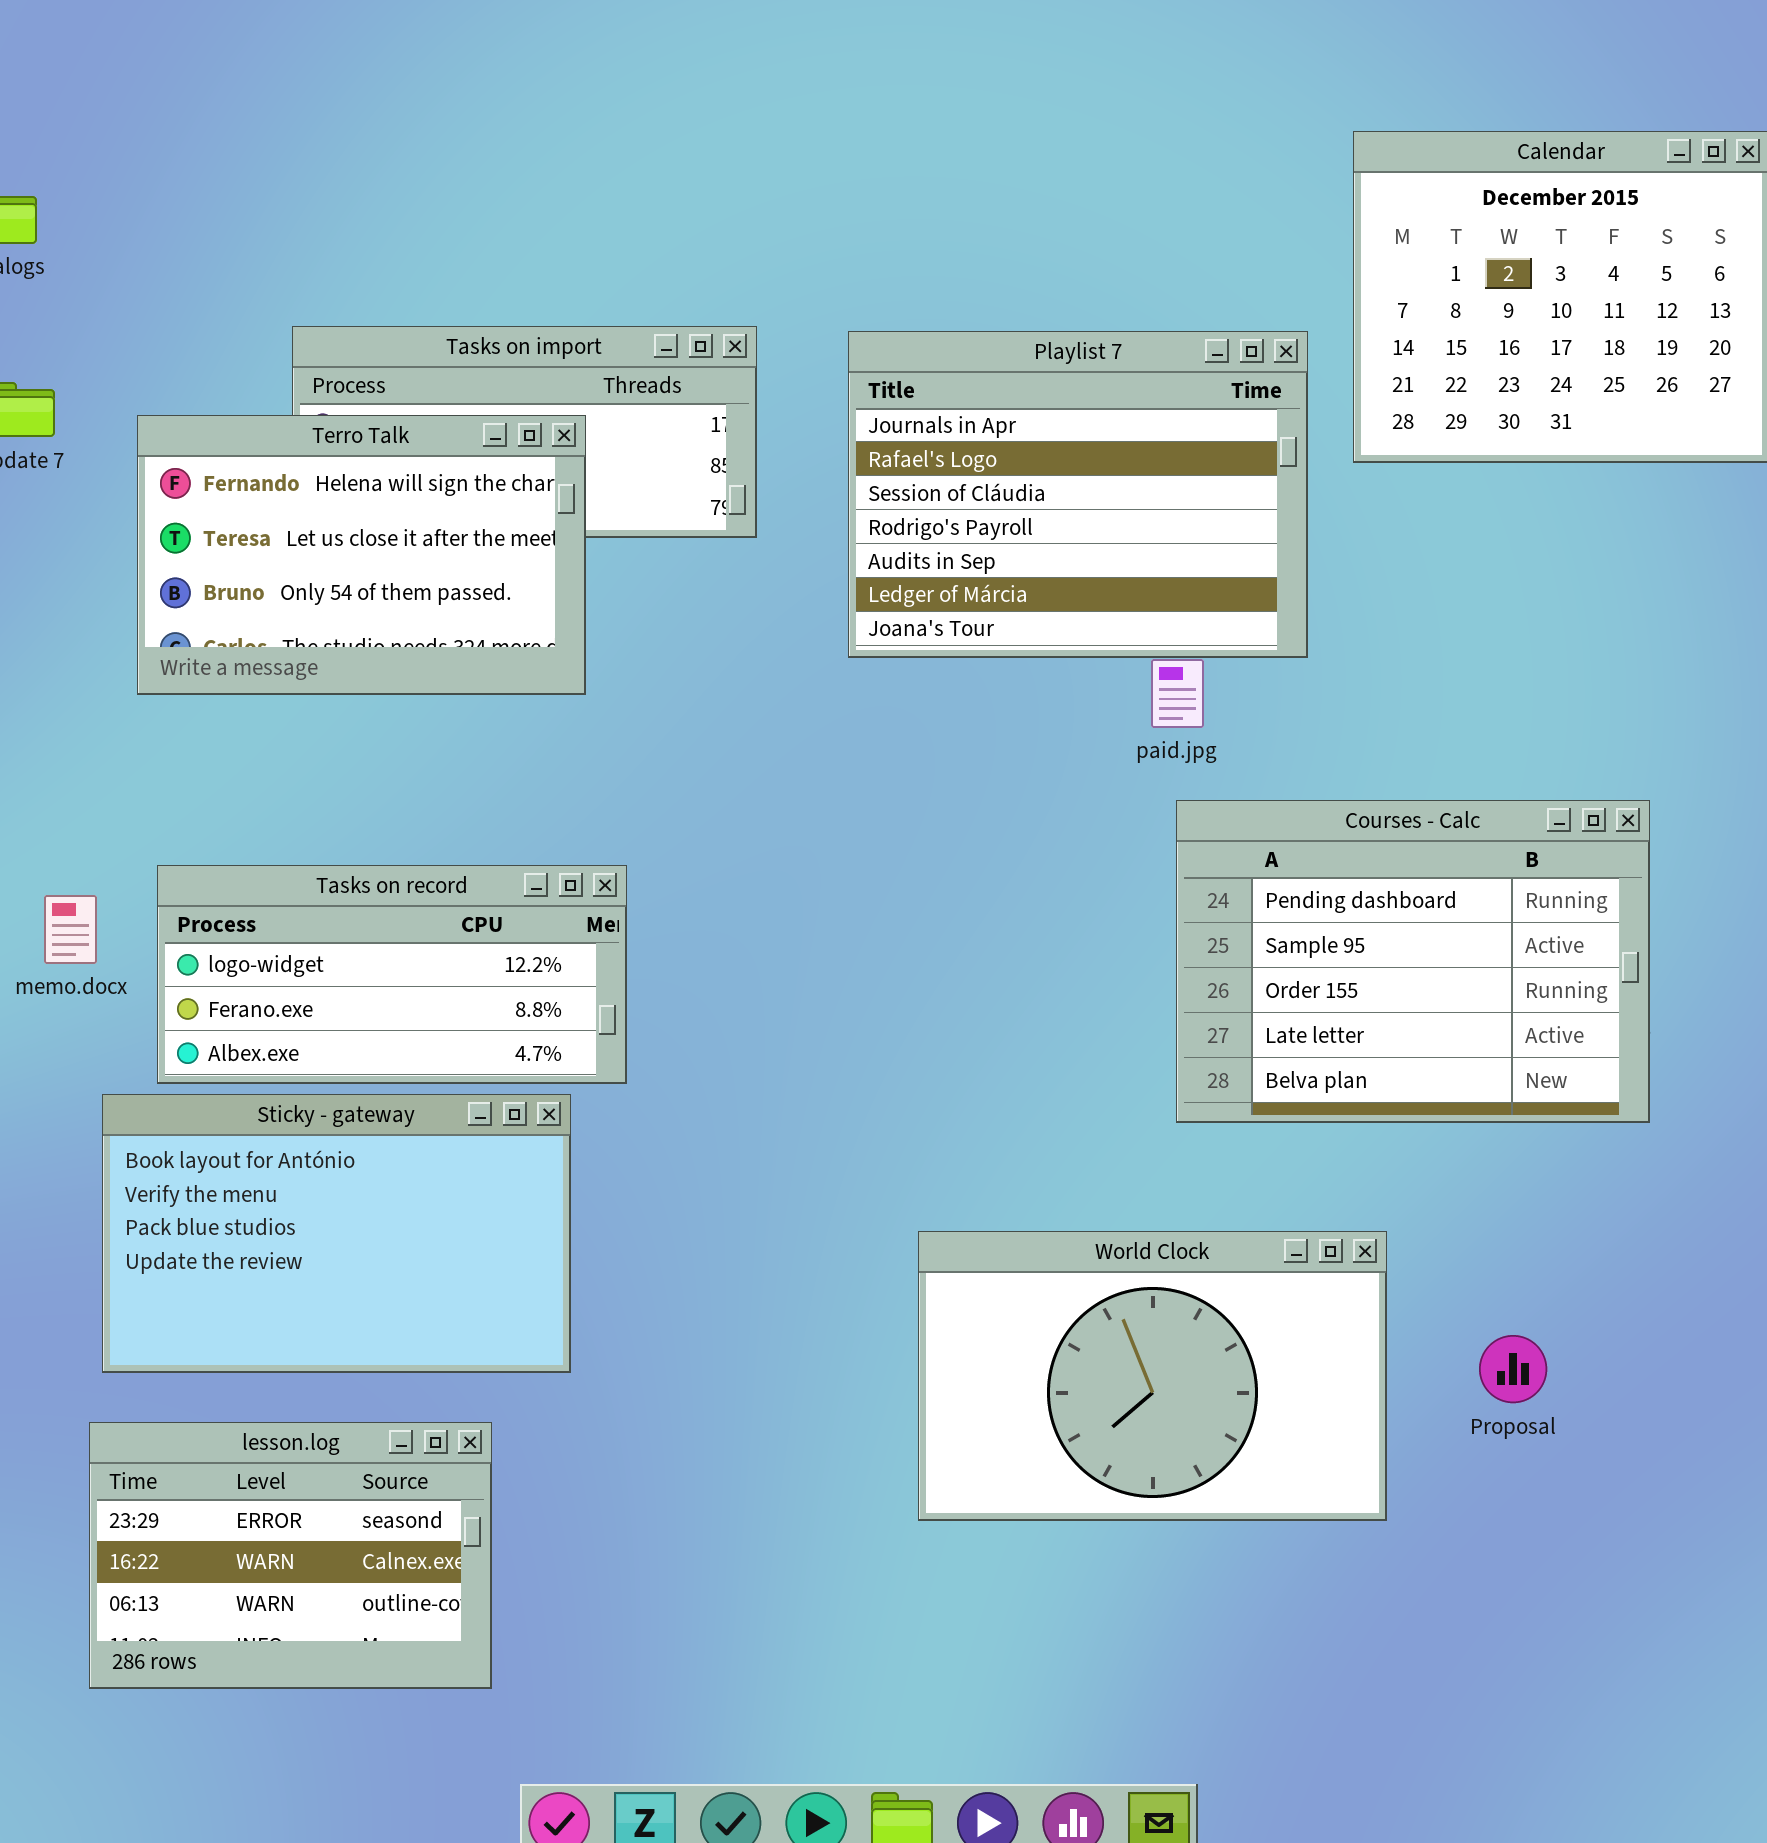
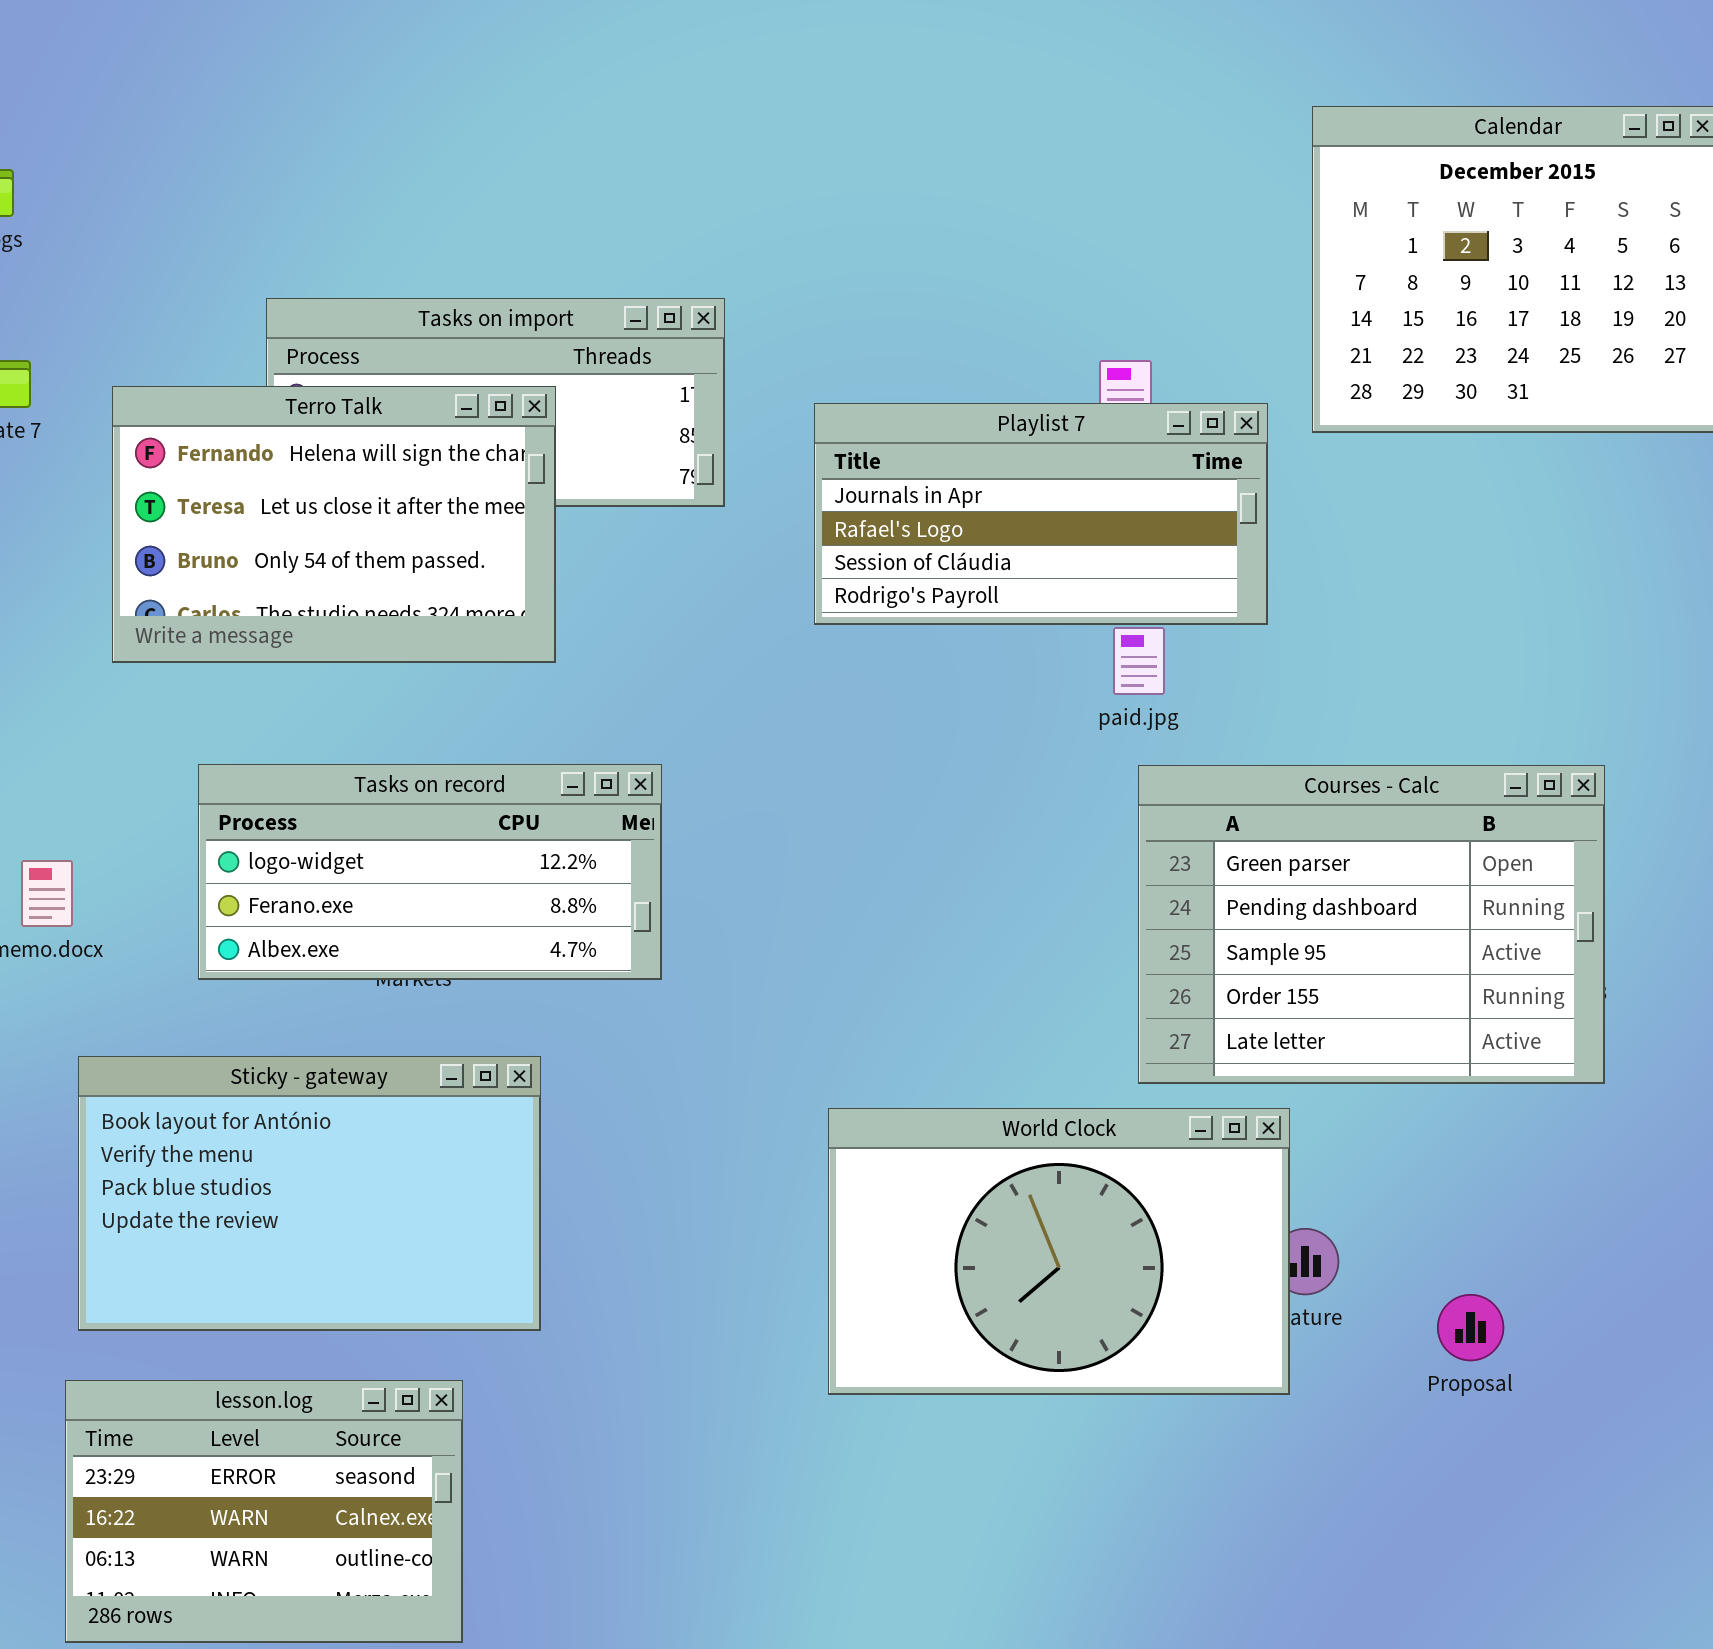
Playlist 7: [848,331,1308,658] -> [814,403,1268,625], resized
Courses - Calc: [1176,800,1650,1123] -> [1138,765,1605,1084], scrolled up 1 row
Tasks on record: [157,865,627,1084] -> [198,764,662,980], moved
World Clock: [918,1231,1387,1521] -> [828,1108,1290,1395], moved

